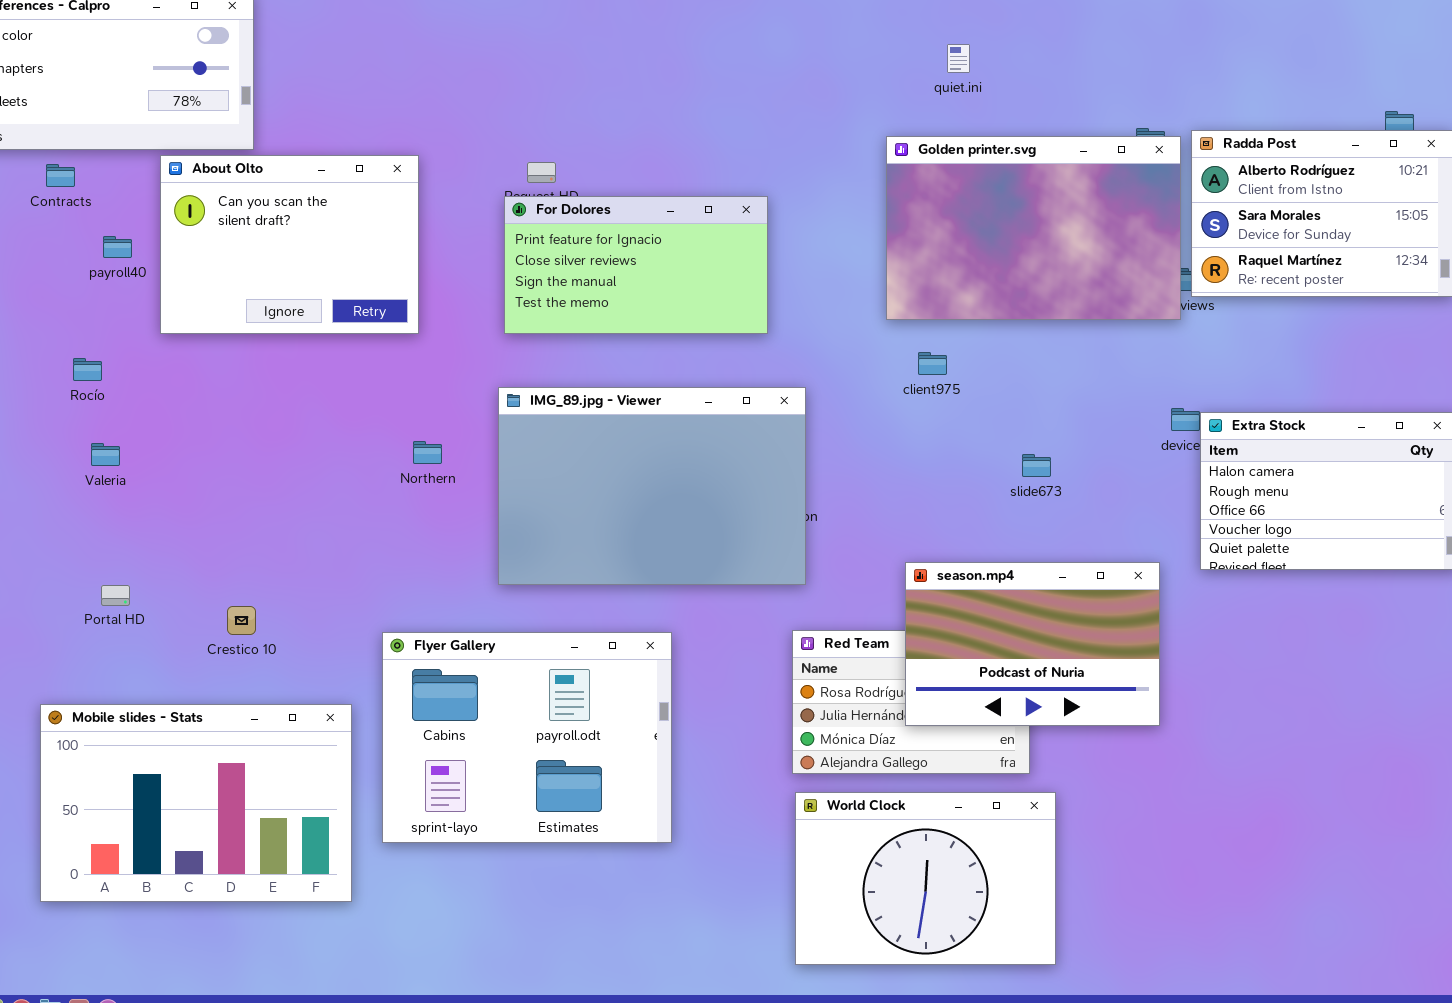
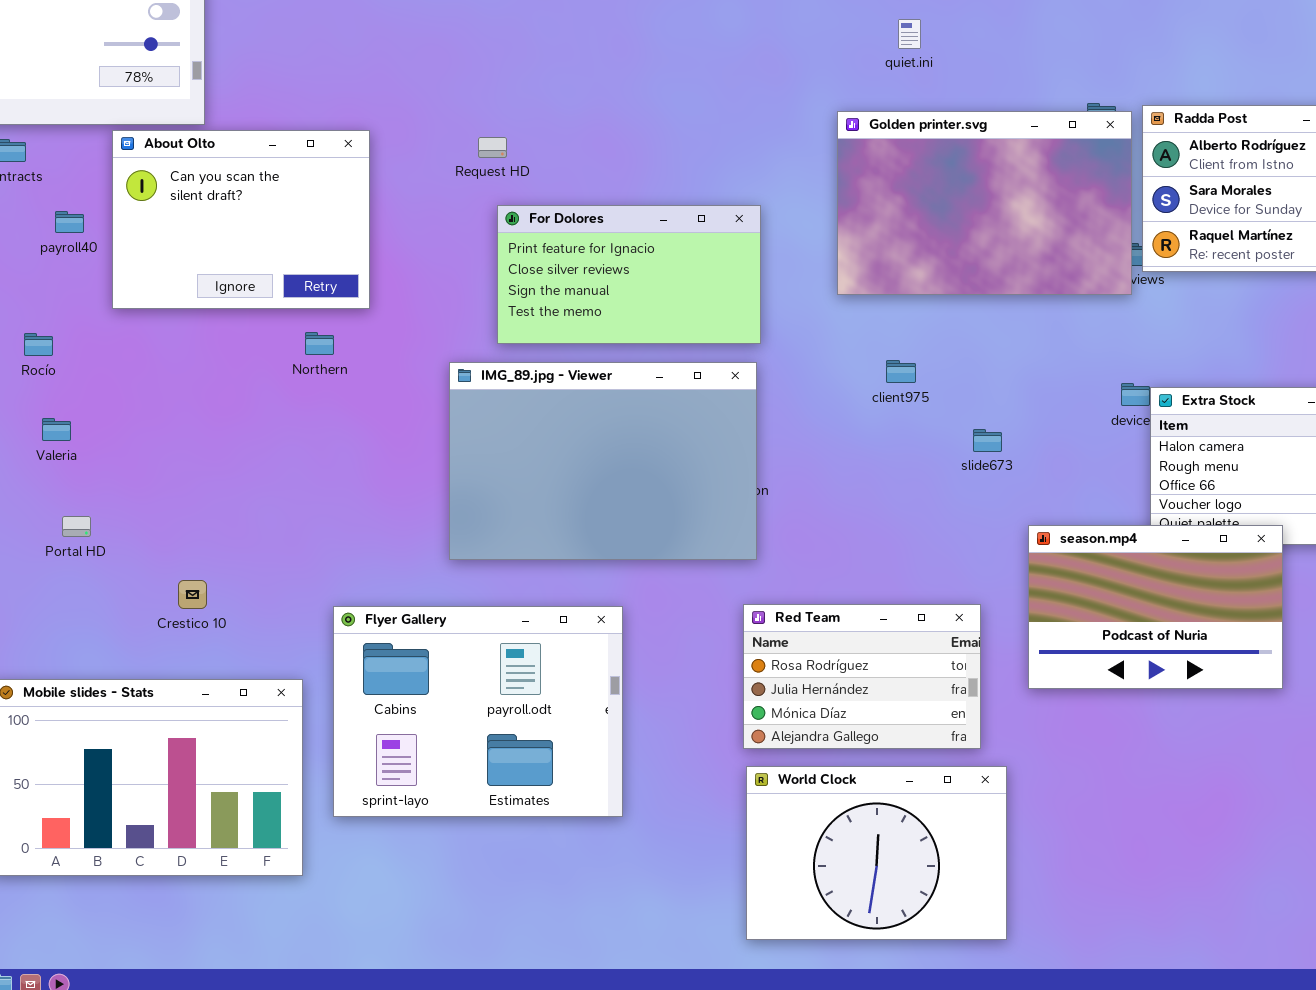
For Dolores: [504,196,768,334] -> [497,205,761,344], moved
client975: [918,352,947,375] -> [886,360,916,383], moved
Northern: [413,441,442,464] -> [305,332,334,355], moved
season.mp4: [905,562,1160,726] -> [1028,525,1283,689], moved
Portal HD: [101,585,130,606] -> [62,516,91,537], moved

